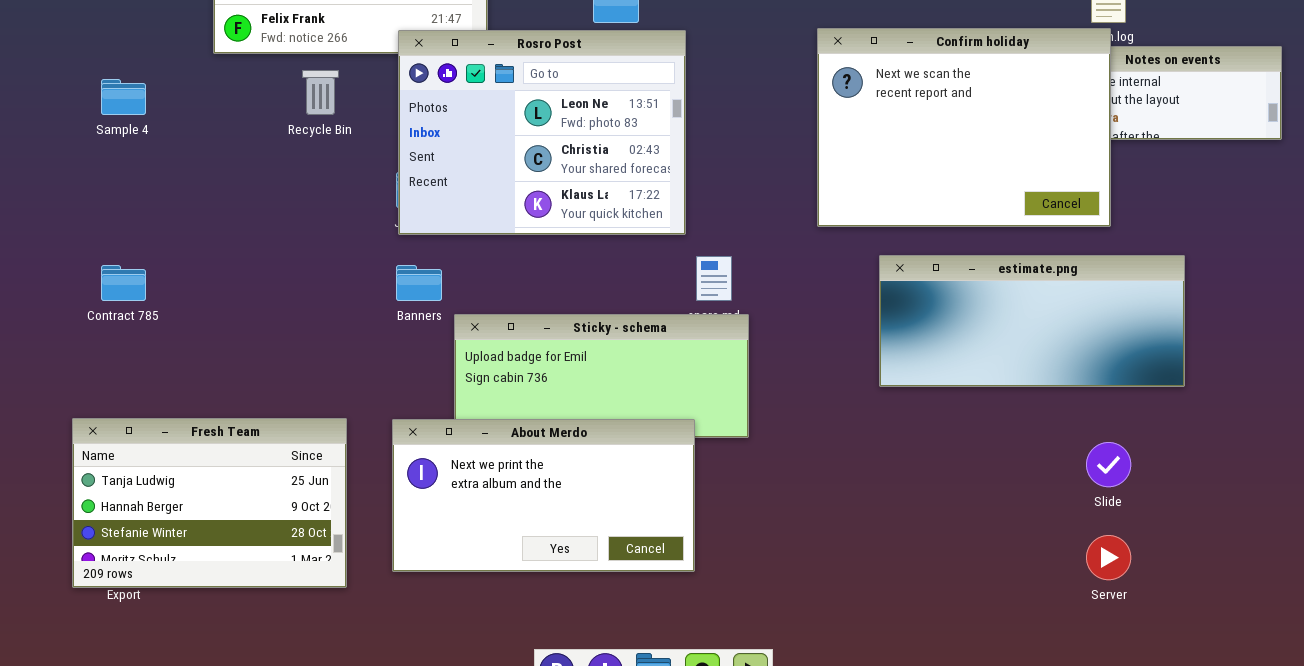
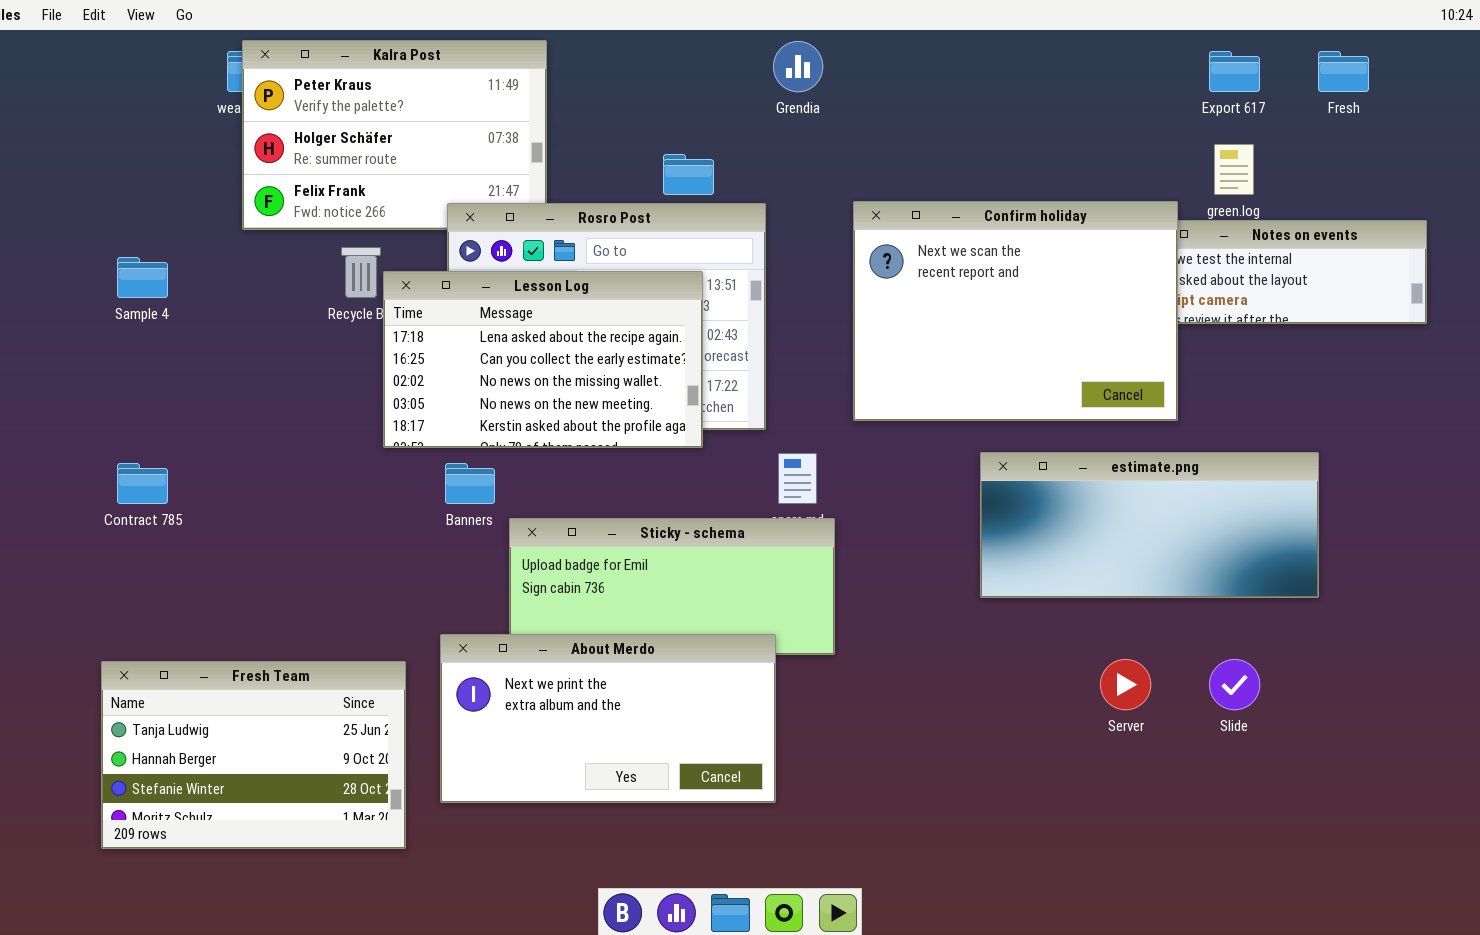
Confirm holiday: [817,28,1111,227] -> [853,201,1178,421], moved
Lesson Log: none -> [383,271,703,448], opened
Fresh Team: [72,418,347,588] -> [101,661,406,849], moved
Server: [1086,535,1131,580] -> [1100,659,1151,710], moved

